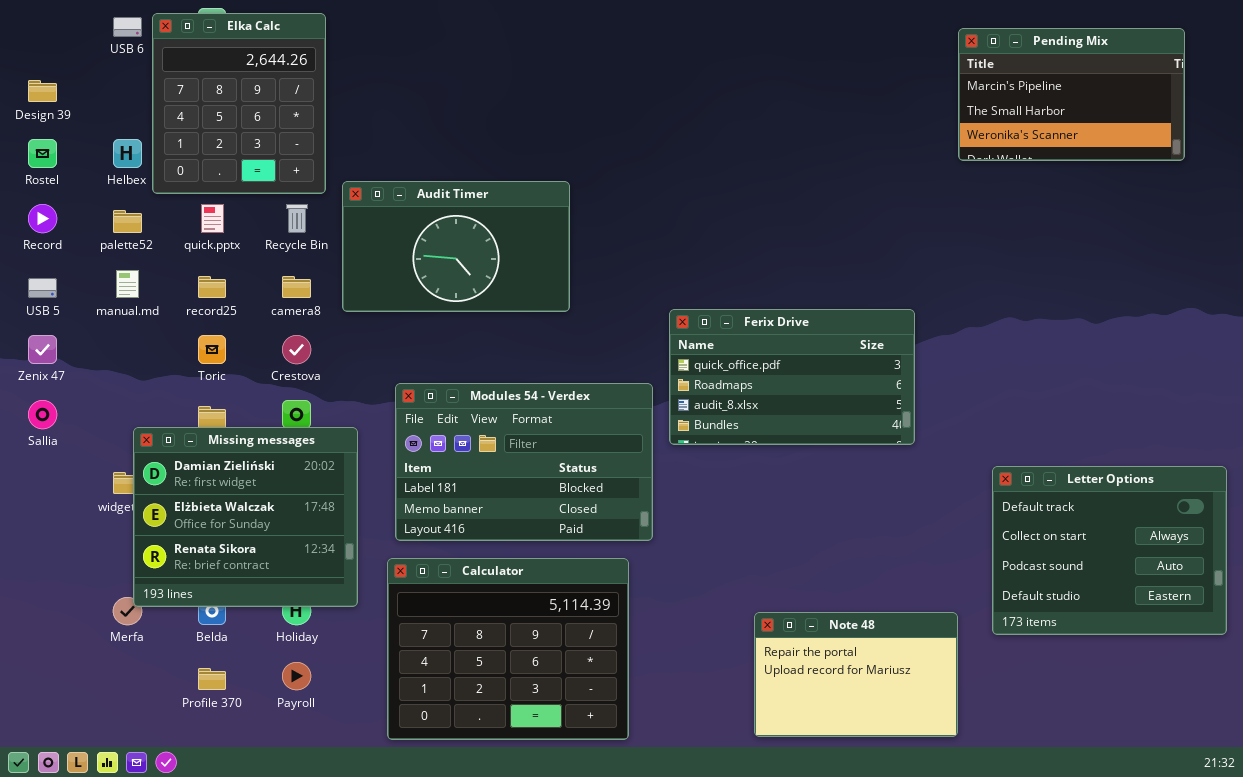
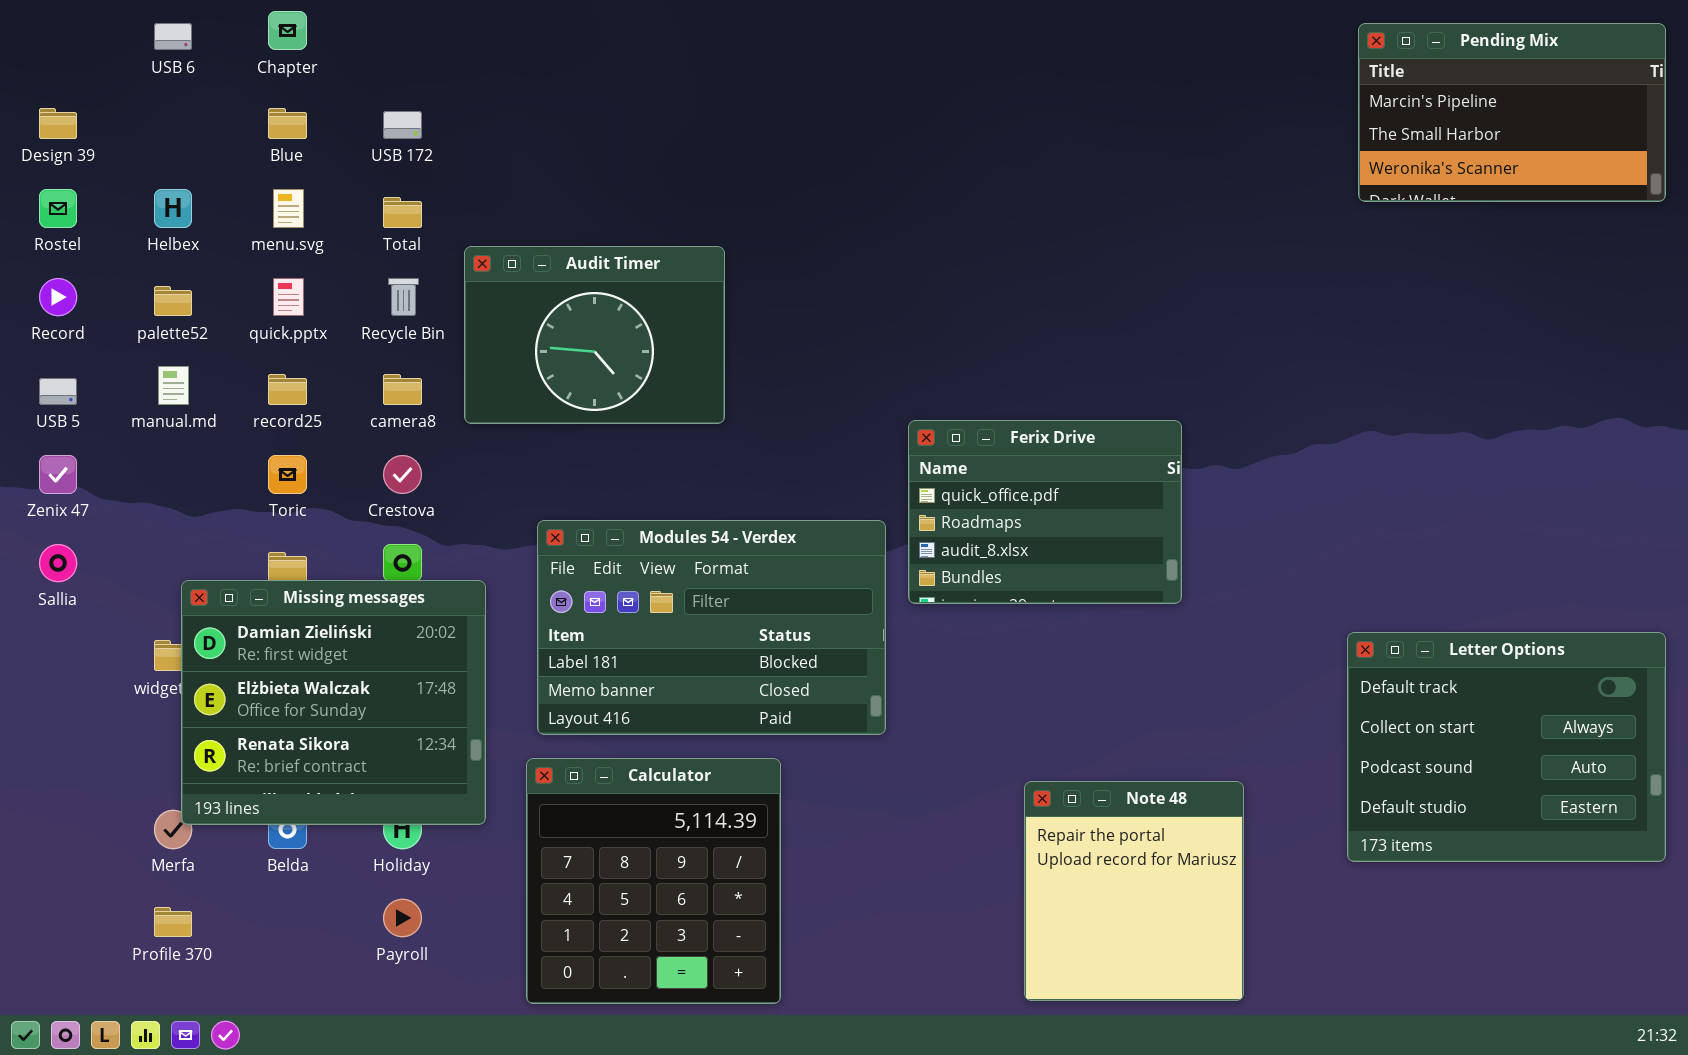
Elka Calc: [152,13,326,194] -> none, closed
Pending Mix: [958,28,1185,161] -> [1358,23,1666,202], moved
Audit Timer: [342,181,570,312] -> [464,246,725,424], resized
Ferix Drive: [669,309,915,445] -> [908,420,1182,604], resized
Calculator: [387,558,629,740] -> [526,758,781,1004], resized
Note 48: [754,612,958,737] -> [1024,781,1244,1001], resized
Profile 370: [198,668,226,690] -> [154,907,192,937], moved

